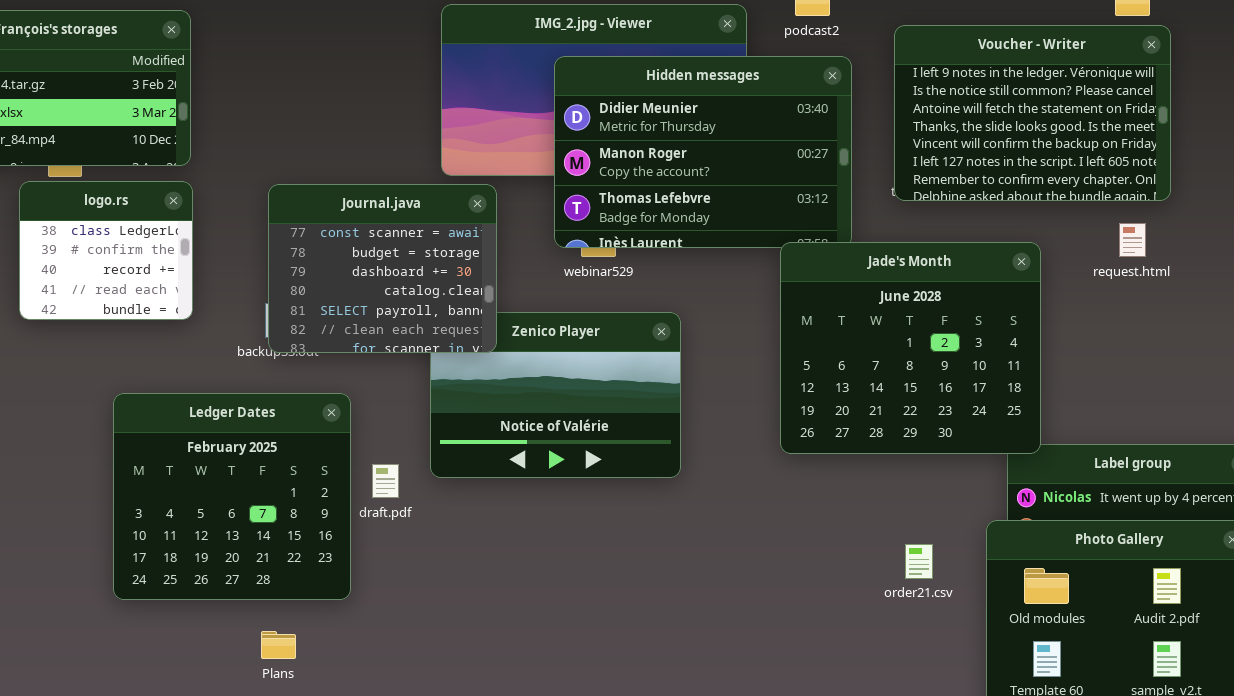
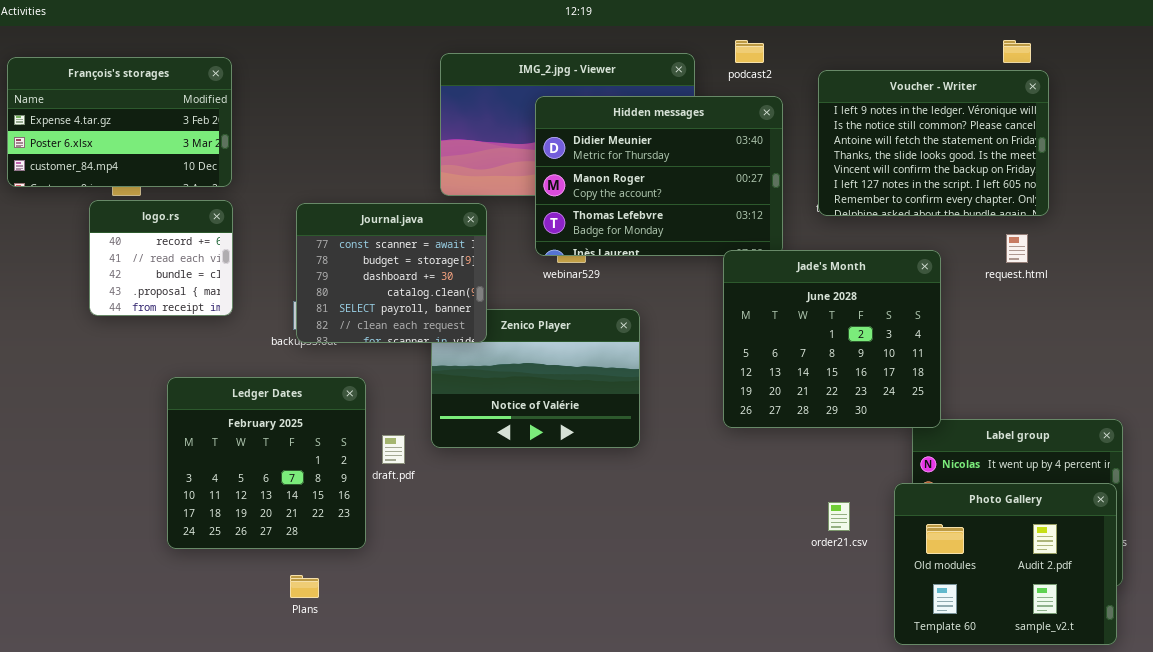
logo.rs: [19,181,193,320] -> [89,200,233,316], scrolled down 2 rows

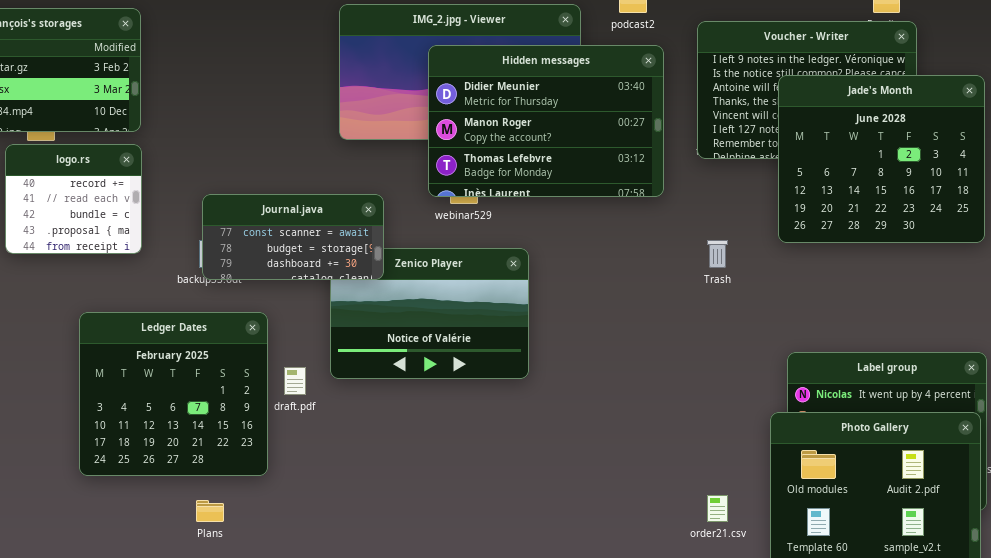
Journal.java: [296,203,487,343] -> [202,194,384,280], resized
Jade's Month: [723,250,941,428] -> [778,75,985,243], moved
order21.csv: [828,502,850,531] -> [707,495,728,522], moved

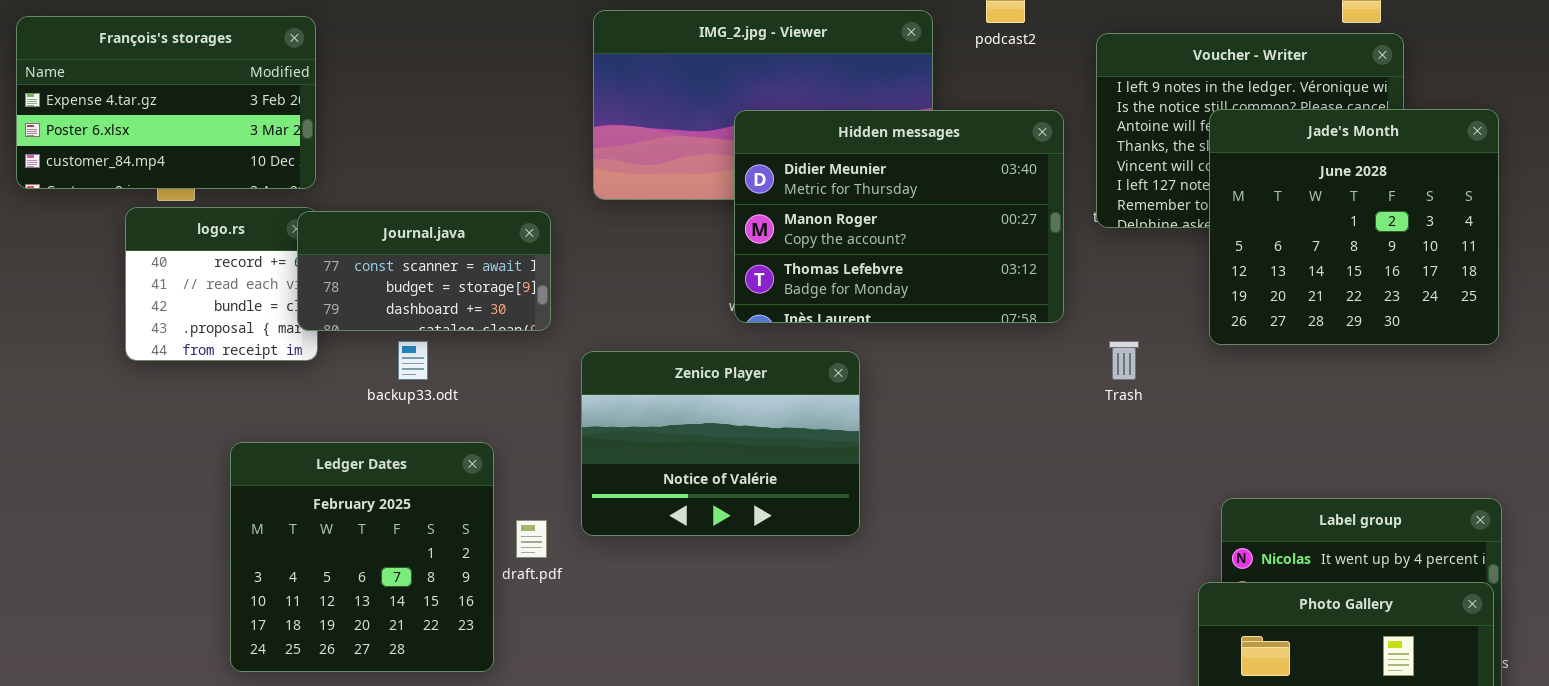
Hidden messages: [428,45,664,197] -> [734,110,1064,323], moved
Journal.java: [202,194,384,280] -> [297,211,551,331], moved

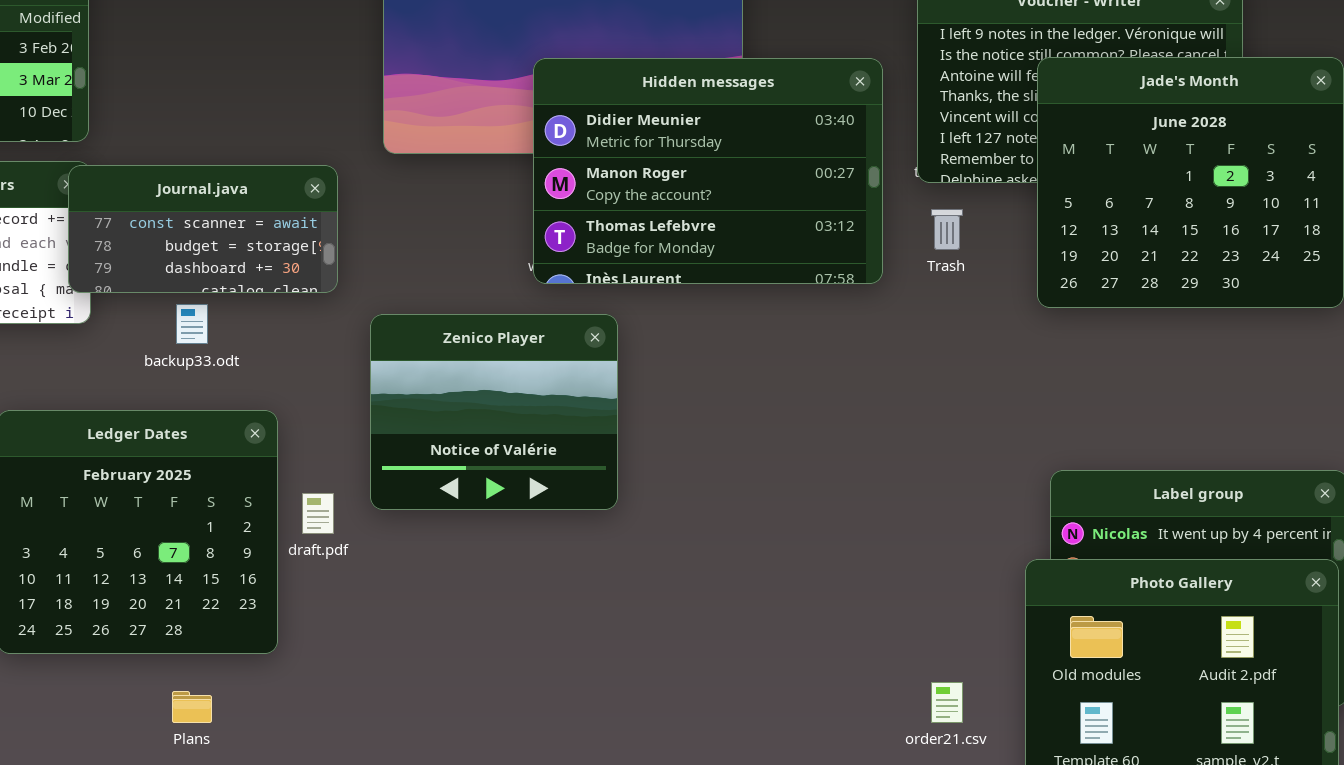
Trash: [1109,341,1139,380] -> [931,209,963,250], moved
Zenico Player: [581,351,860,536] -> [370,314,618,510], resized

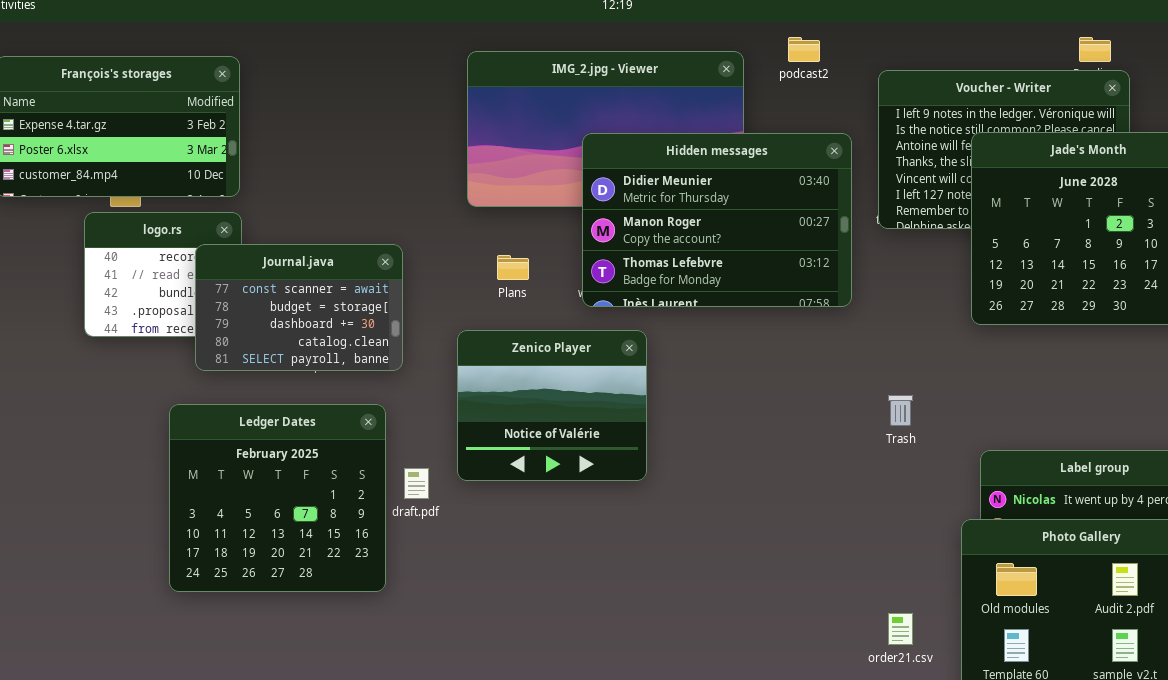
Journal.java: [68,165,338,293] -> [195,244,403,371], moved, resized
Trash: [931,209,963,250] -> [888,395,913,426], moved
Plans: [172,691,212,723] -> [497,255,529,280], moved

